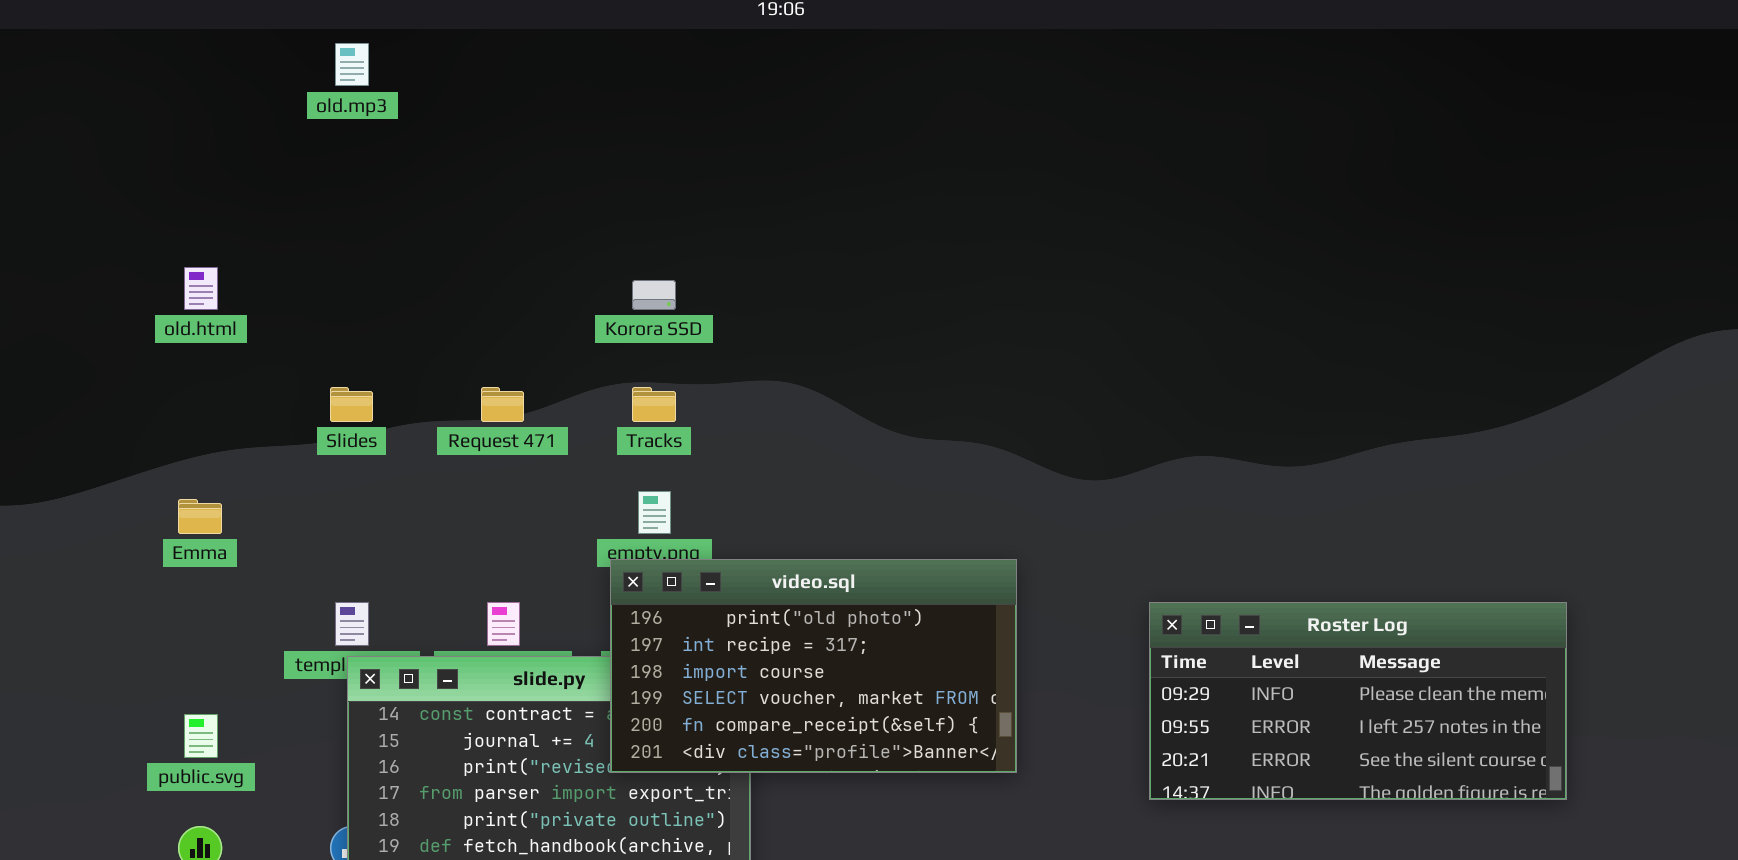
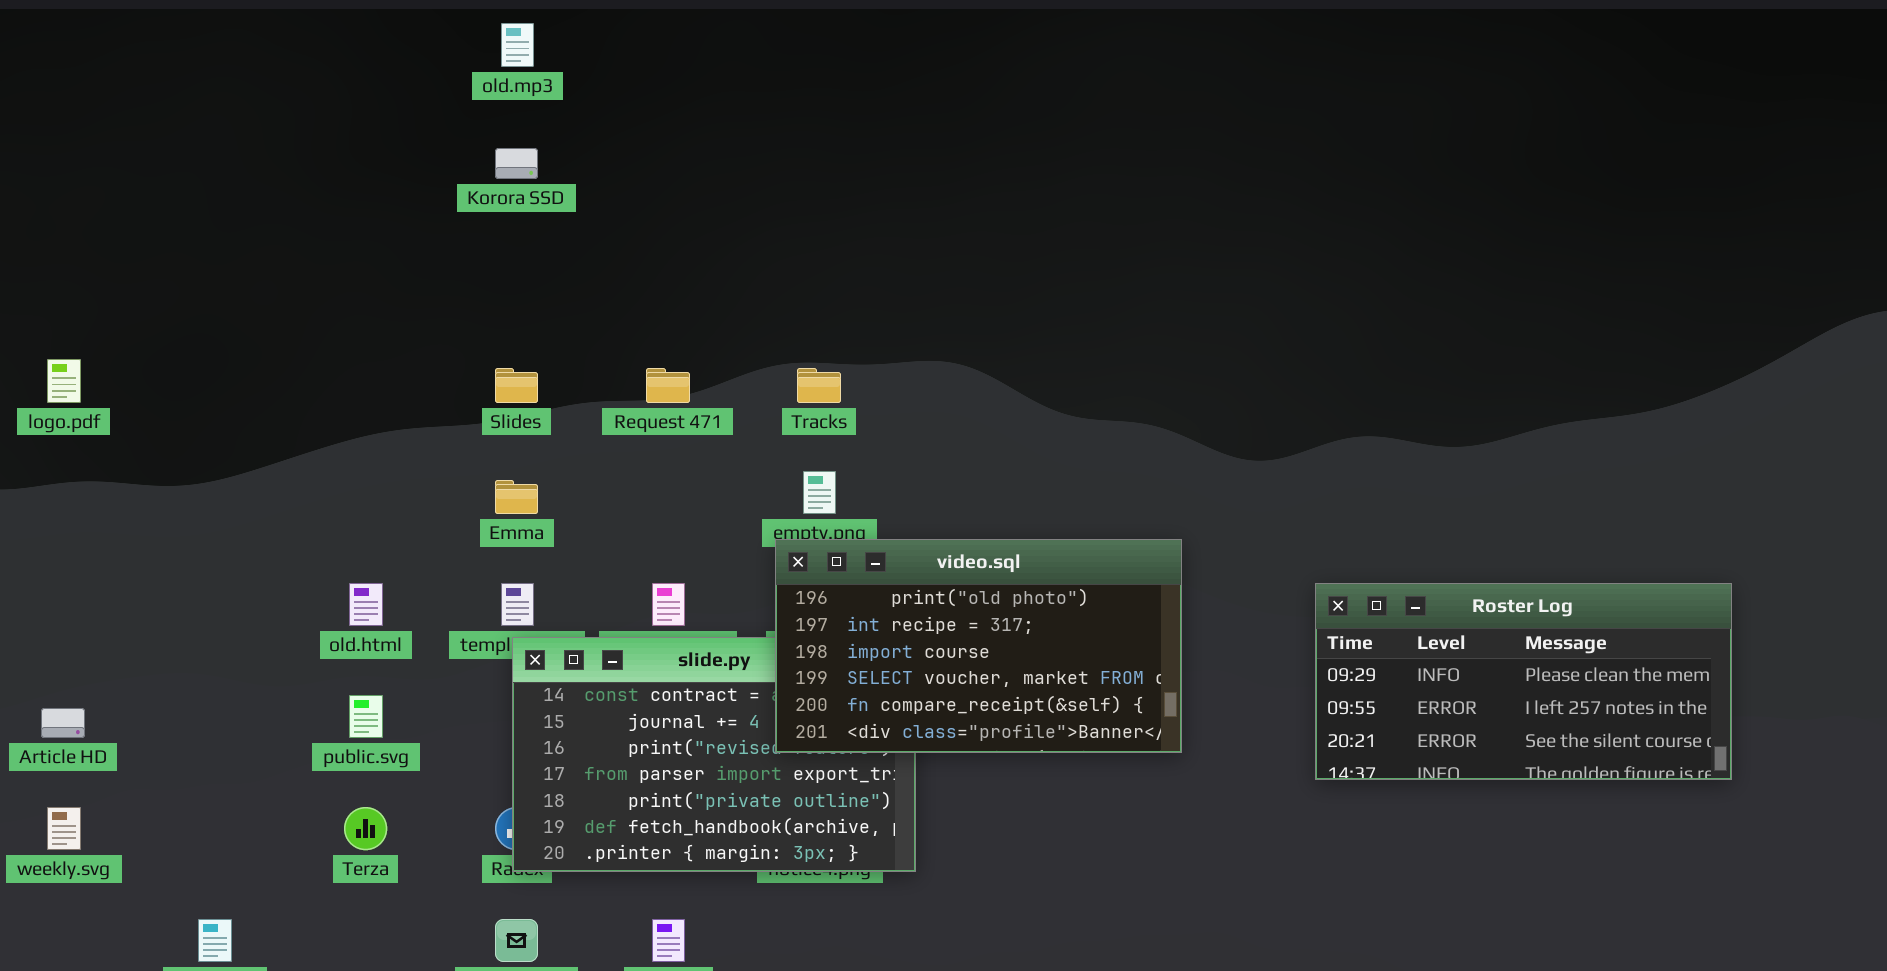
old.html: [184,267,218,310] -> [349,583,383,626], moved
Korora SSD: [632,280,676,310] -> [495,148,538,179], moved
Emma: [178,499,222,534] -> [495,480,538,514], moved

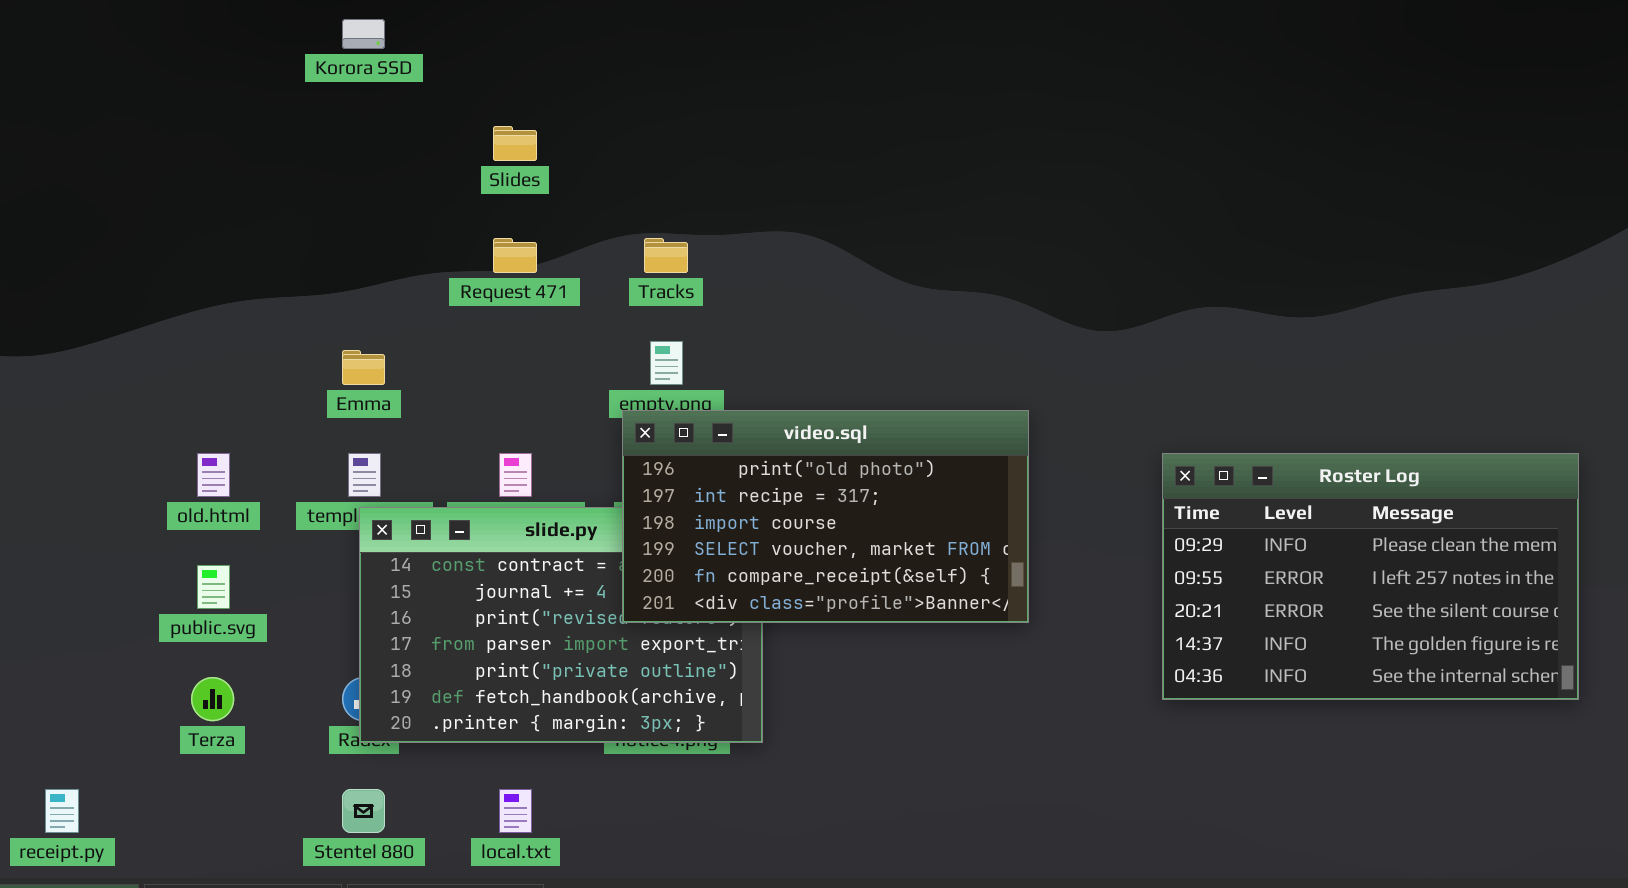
Slides: [495,368,538,403] -> [493,126,537,161], moved
Roster Log: [1315,583,1732,780] -> [1162,453,1579,700], resized

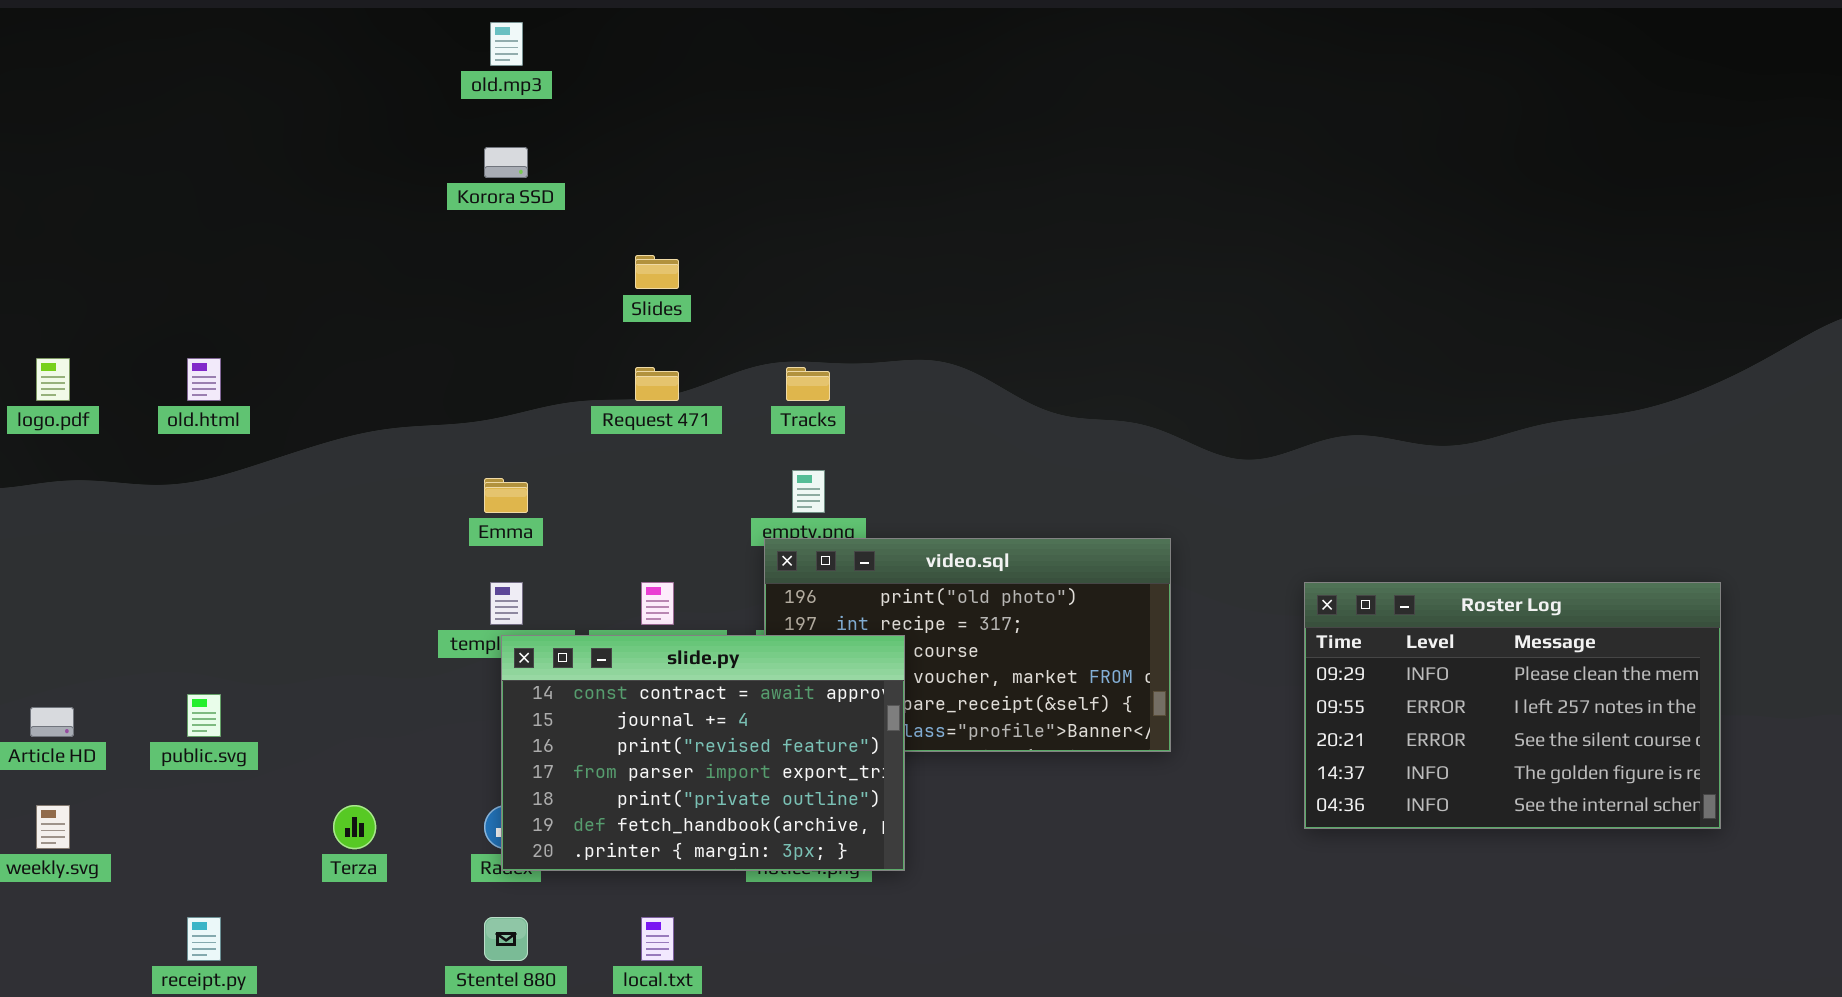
old.html: [197,453,230,497] -> [187,358,221,401], moved
slide.py: [359,507,763,743] -> [501,635,905,871], raised
public.svg: [197,565,230,609] -> [187,694,221,737], moved

